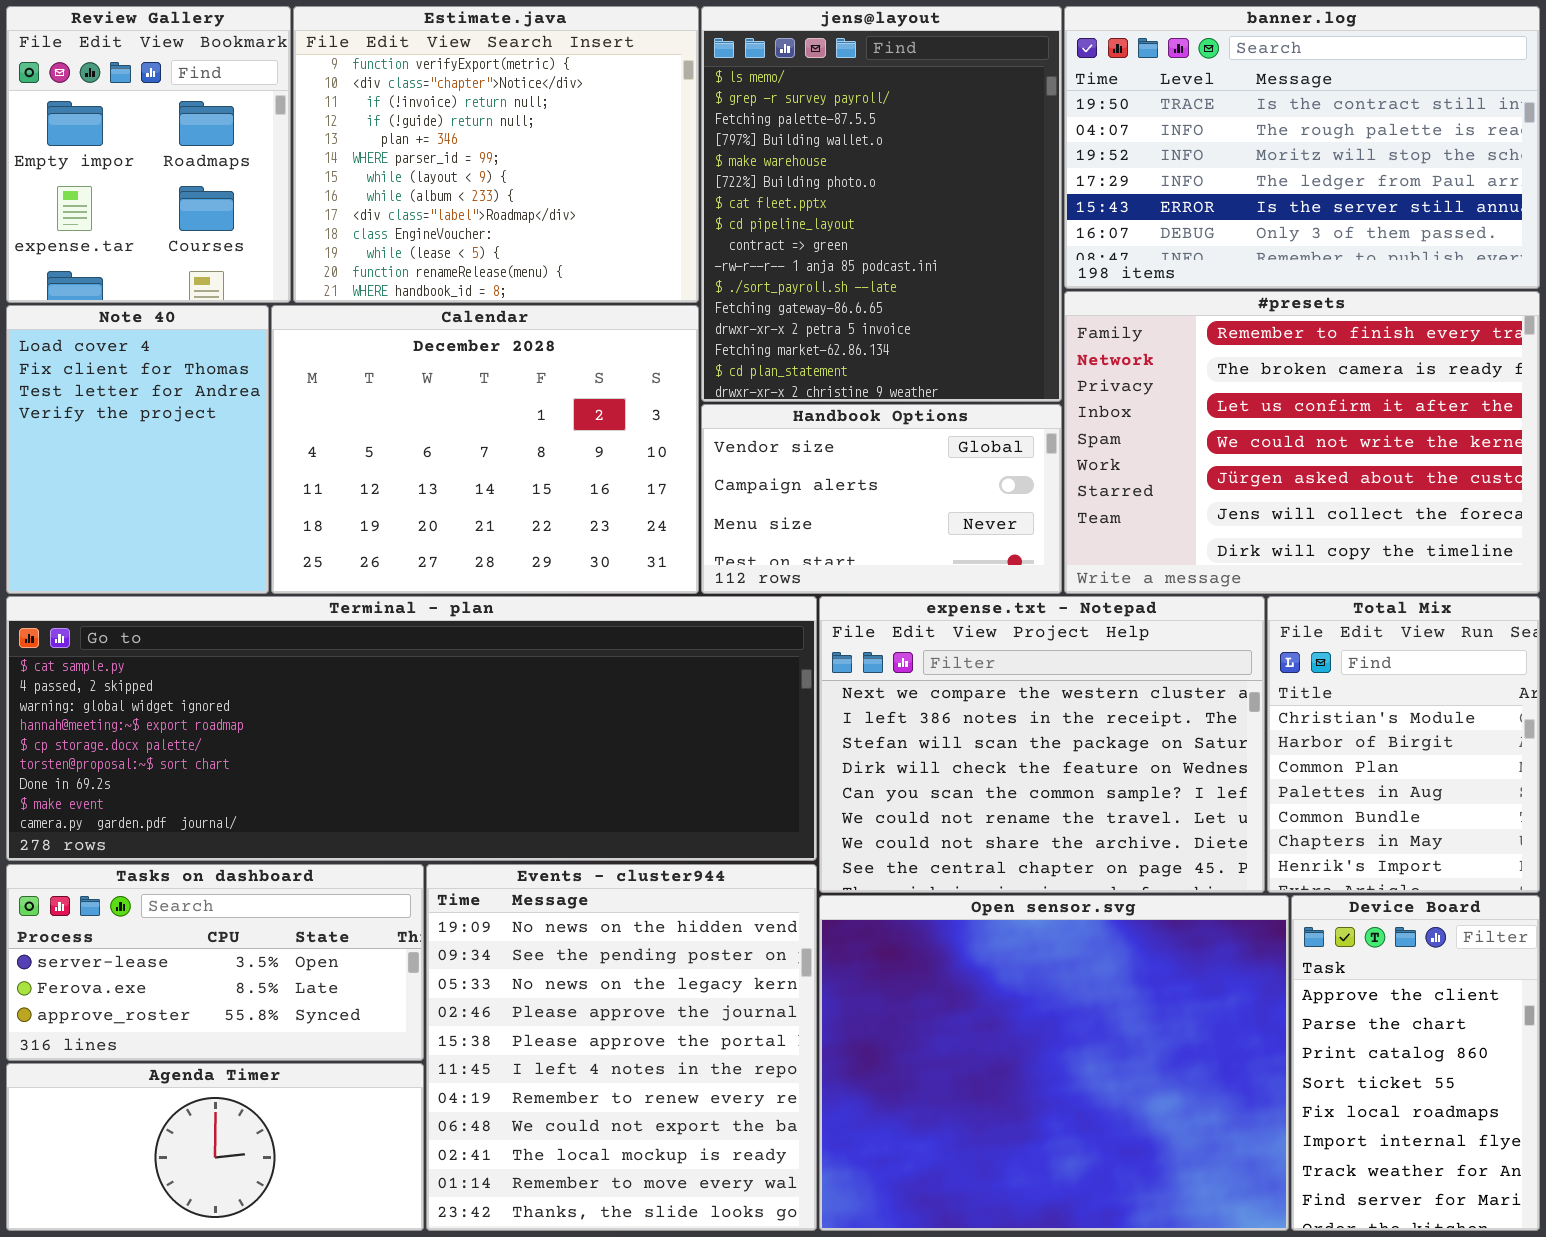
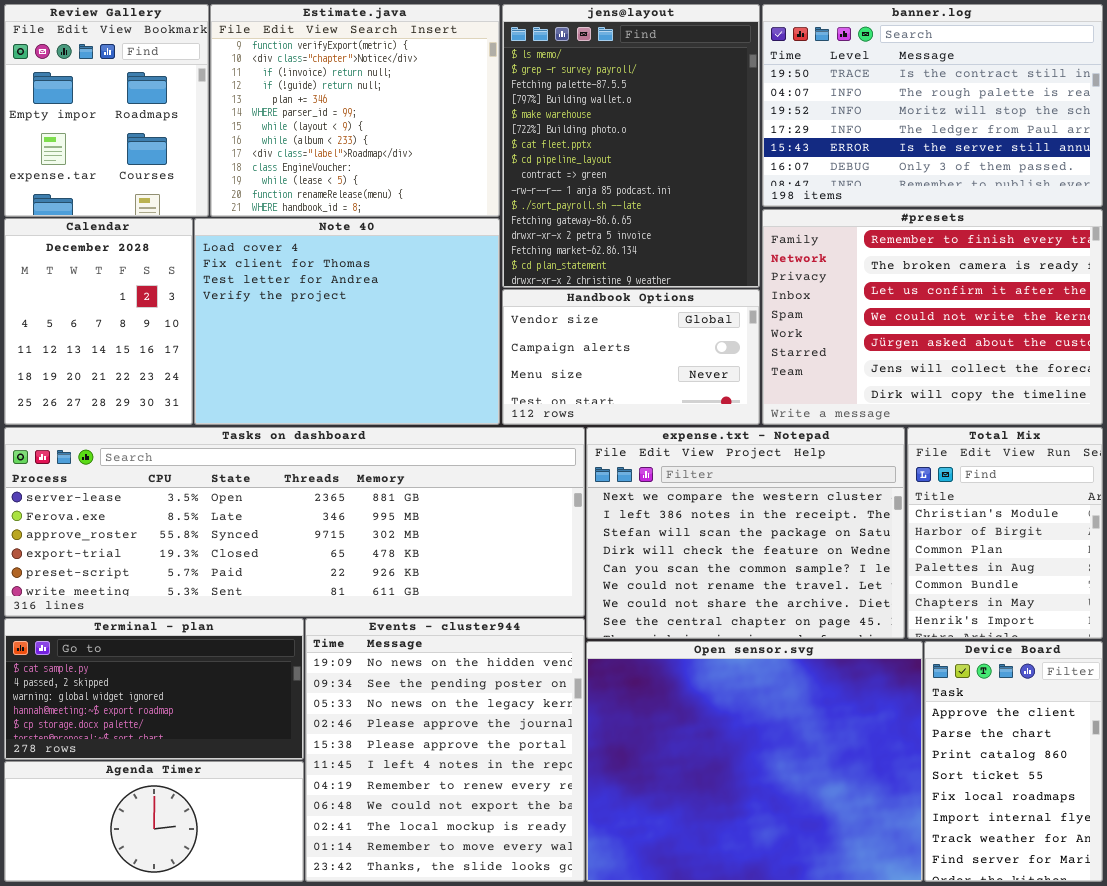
Note 40: [6,305,269,594] -> [194,218,500,425], moved, resized
Calendar: [271,305,699,594] -> [4,218,193,425], moved, resized
Terminal - plan: [6,596,817,861] -> [4,618,304,760], moved, resized
Tasks on dashboard: [6,864,424,1061] -> [4,427,585,617], moved, resized

